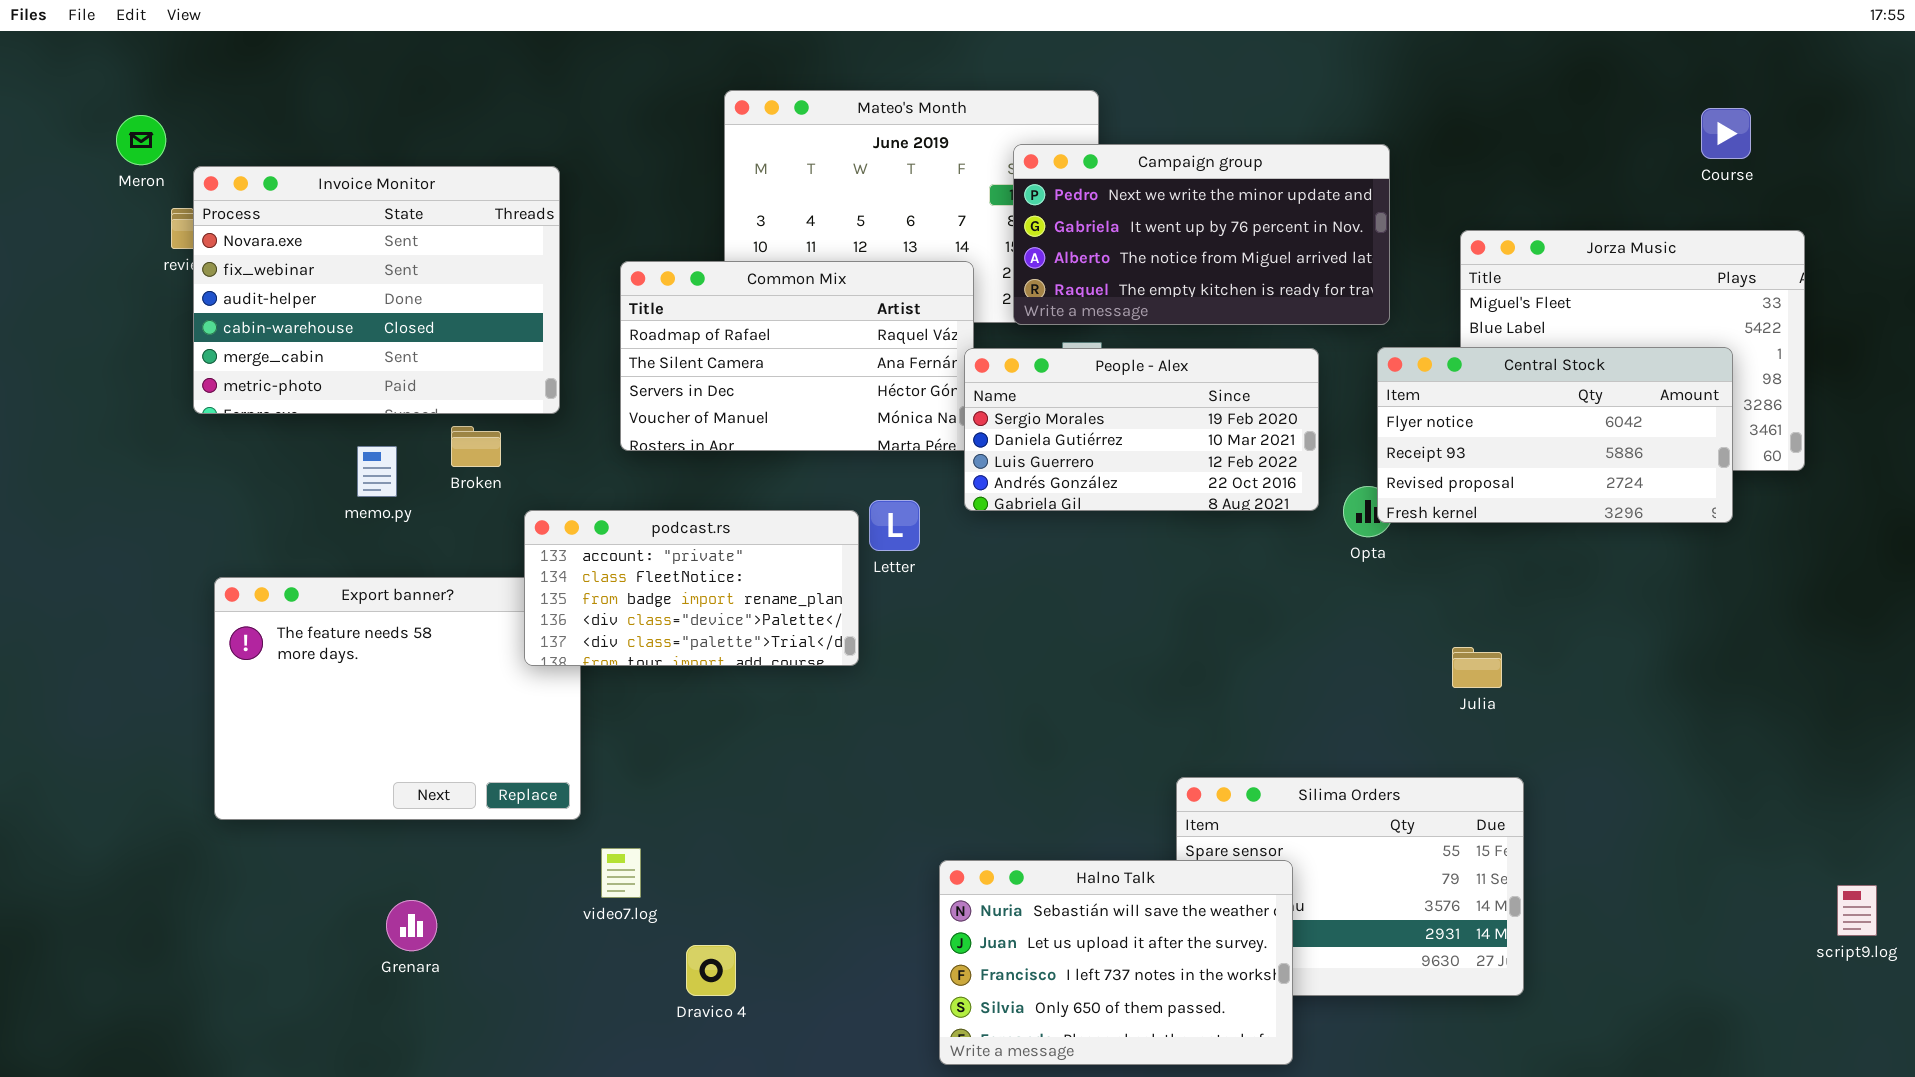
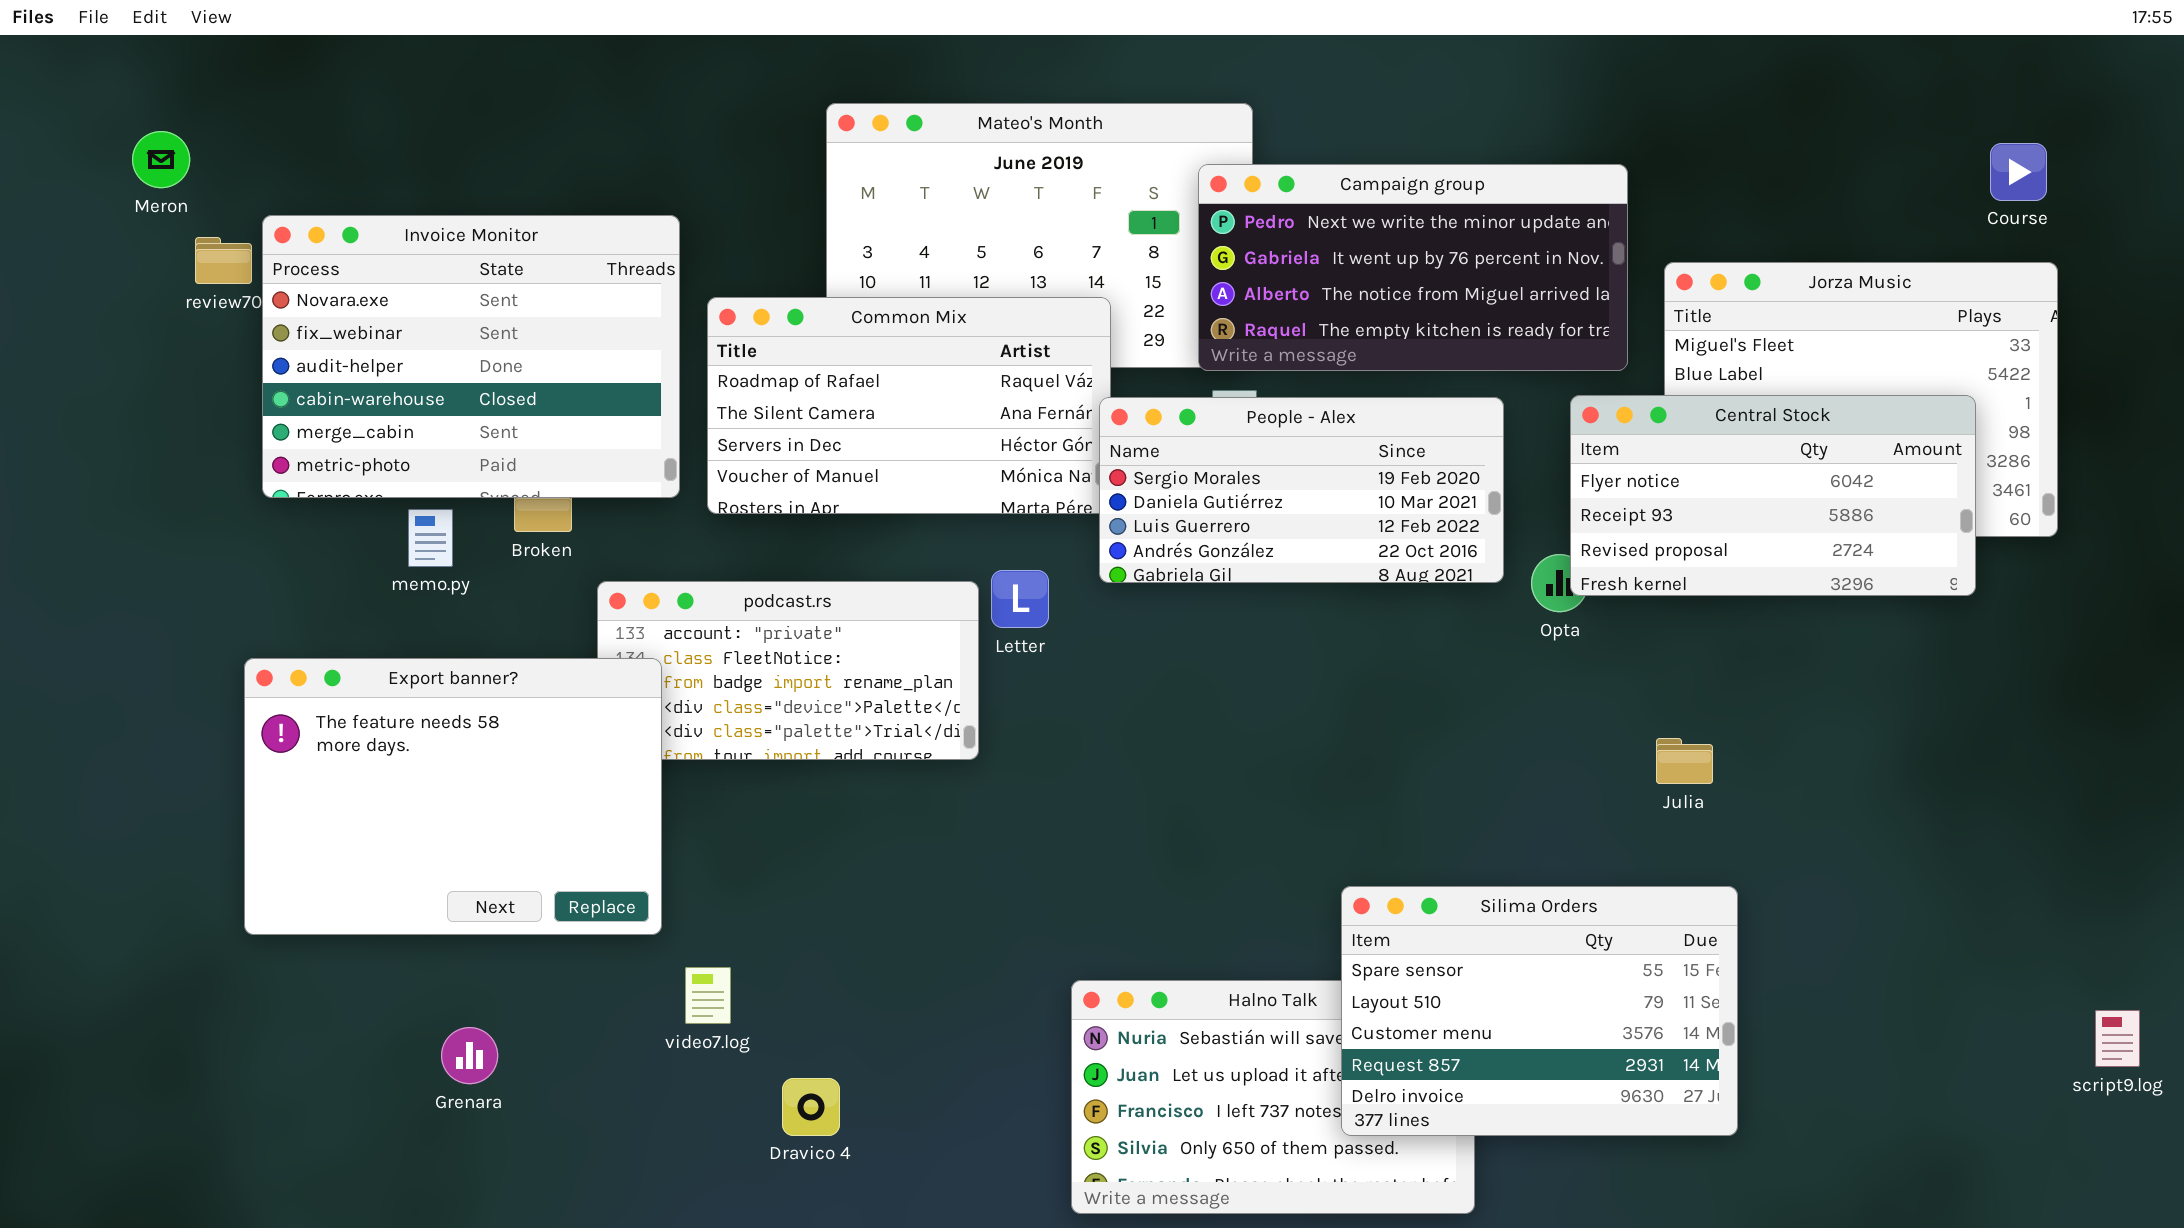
Course: [1701,108,1751,159] -> [1990,143,2047,201], moved
Campaign group: [1013,144,1390,325] -> [1198,164,1628,371], moved
Invoice Monitor: [193,166,560,414] -> [262,215,680,498], moved
Export banner?: [214,577,581,820] -> [244,658,662,935], raised
Silima Orders: [1176,777,1524,996] -> [1341,886,1738,1136], raised

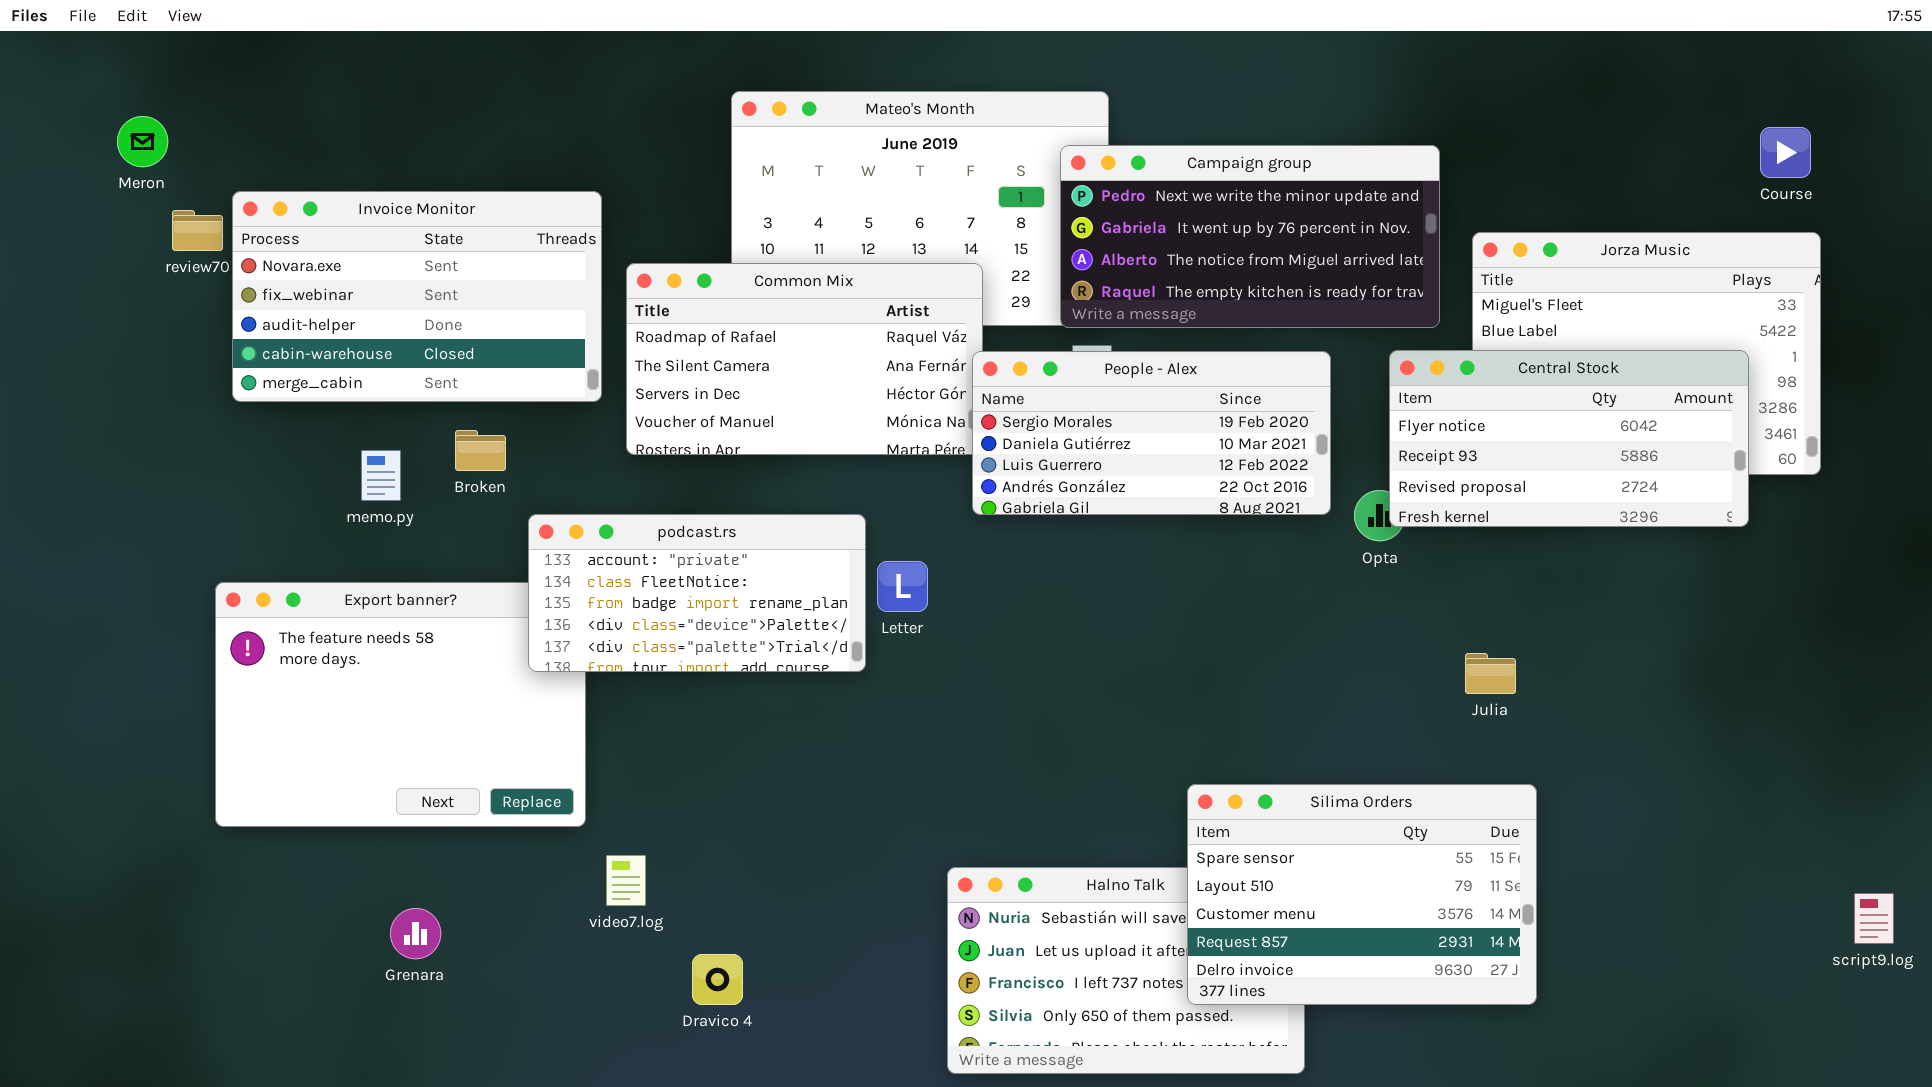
Invoice Monitor: [262,215,680,498] -> [232,191,602,402], resized
Letter: [991,570,1049,628] -> [877,561,928,612], moved
podcast.rs: [597,581,979,760] -> [528,514,866,672], raised

